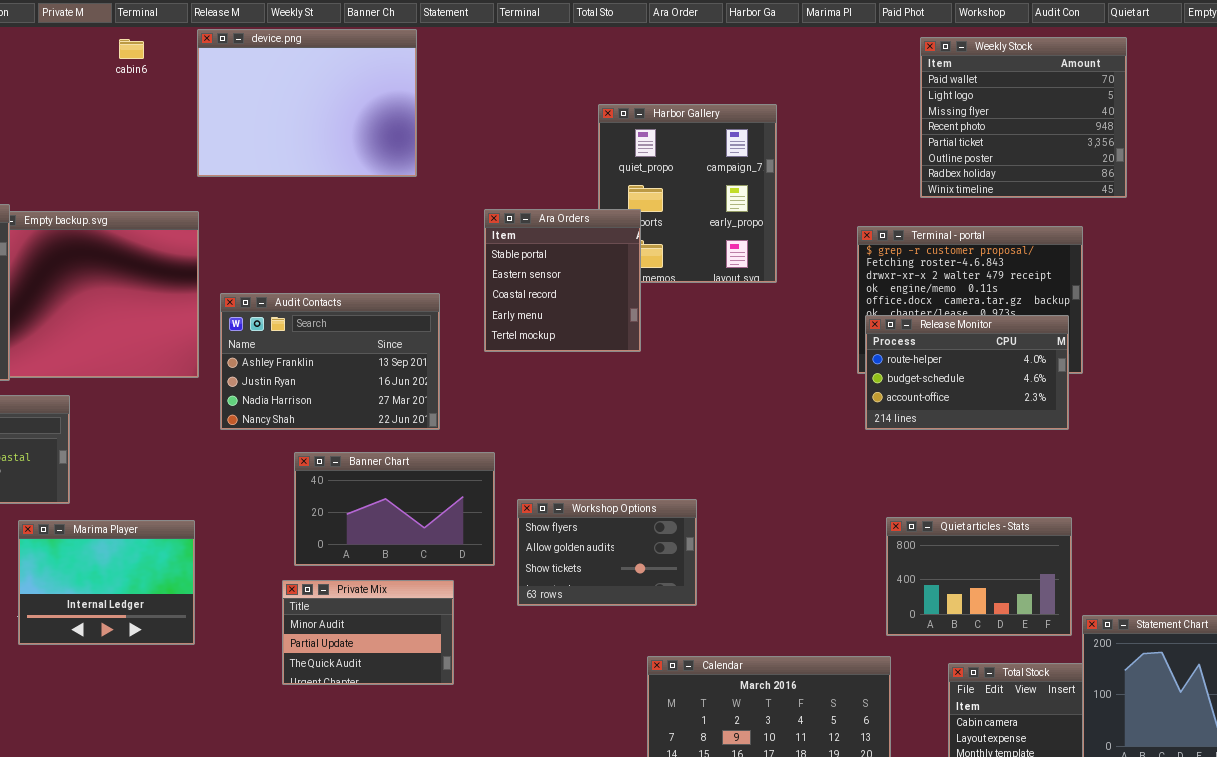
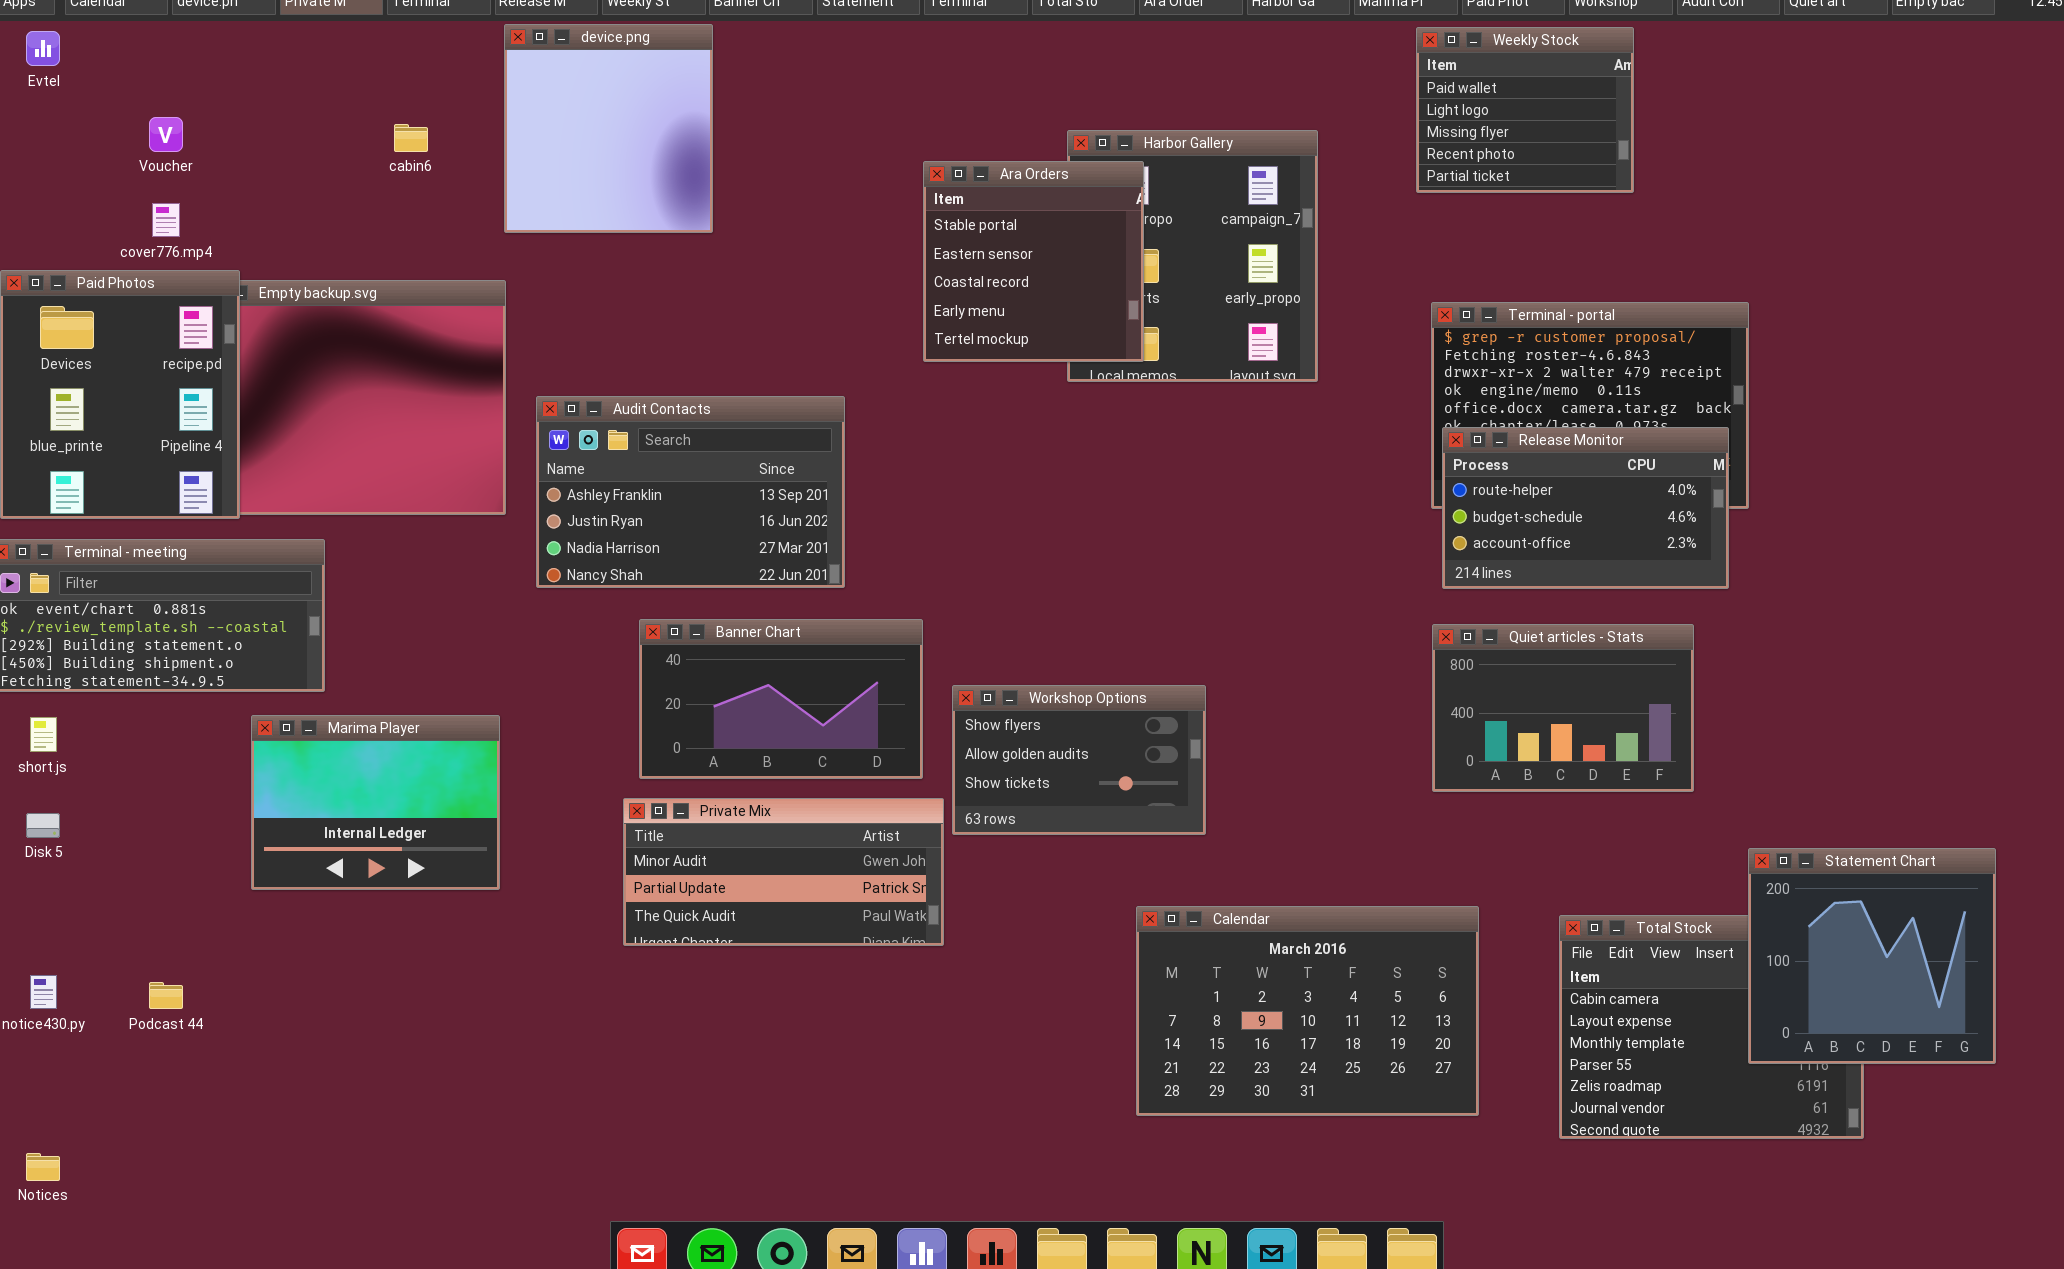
device.png: [197,29,417,177] -> [504,24,713,233], resized
Weekly Stock: [920,37,1127,198] -> [1416,27,1634,193], moved, resized
cabin6: [119,39,144,59] -> [394,124,428,152], moved
Ara Orders: [484,209,641,352] -> [923,161,1144,362], moved
Quiet articles - Stats: [886,517,1072,636] -> [1432,624,1694,792], moved
Private Mix: [282,580,454,685] -> [623,798,944,946], resized

